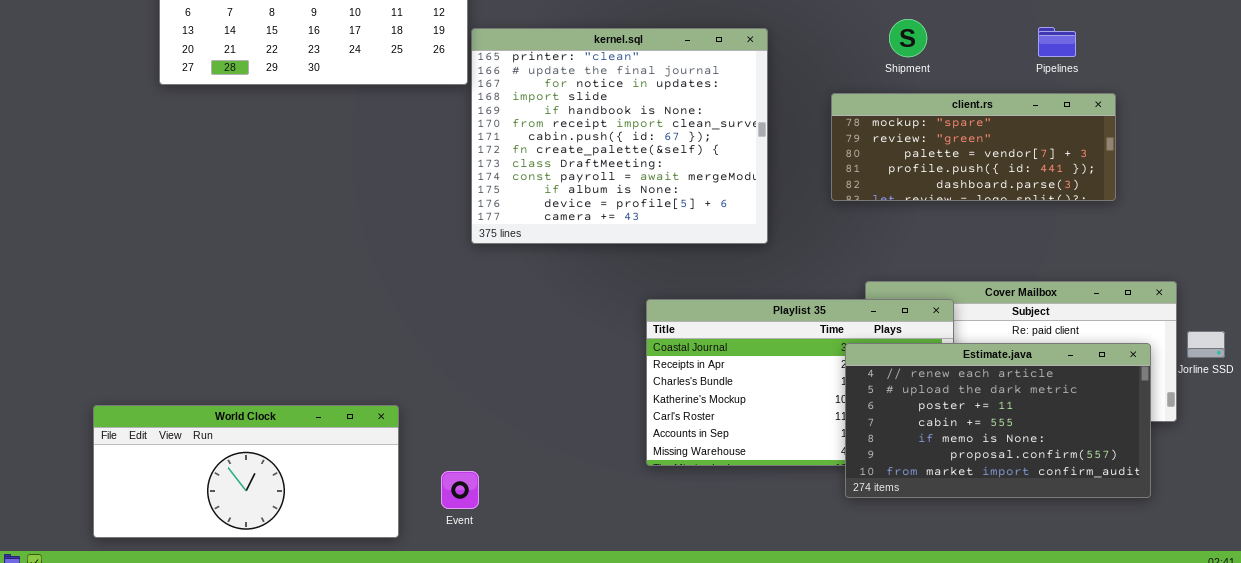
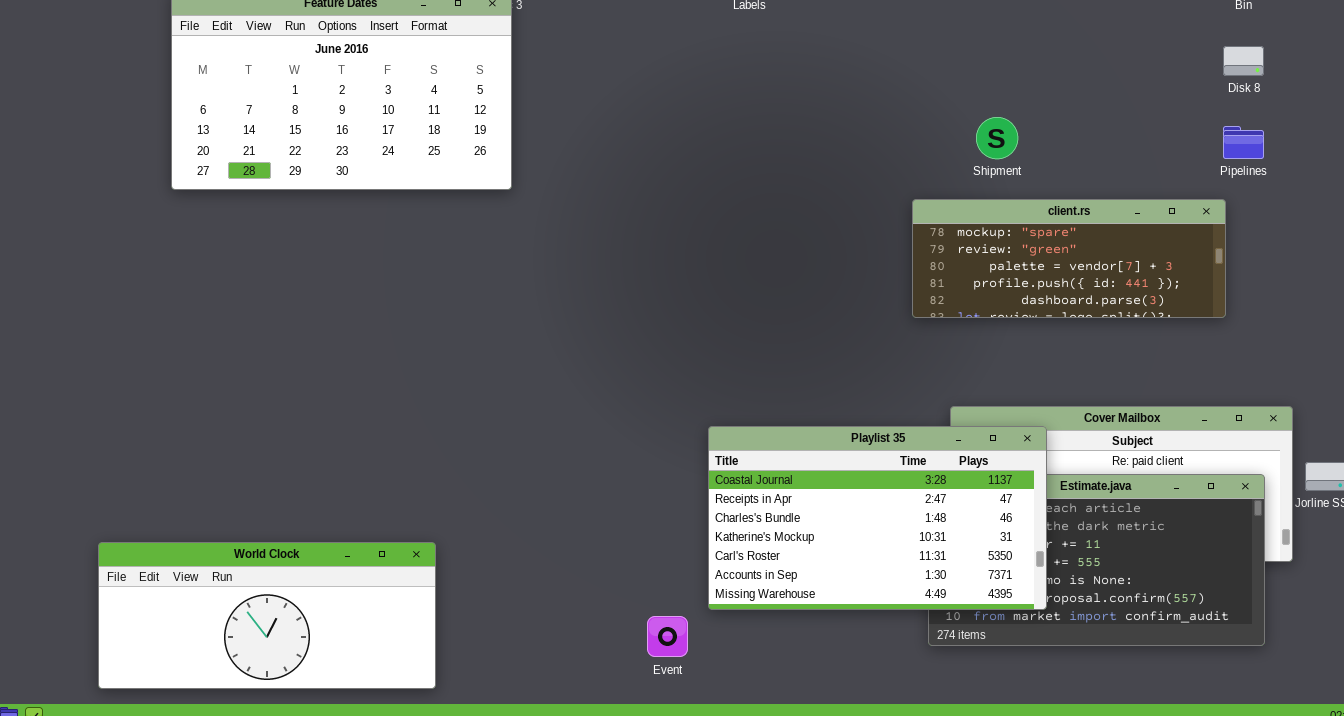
Pipelines: [1038,27,1076,57] -> [1223,126,1264,159], moved
kernel.sql: [471,28,768,244] -> none, closed
Playlist 35: [646,299,954,466] -> [708,426,1047,610], raised
Event: [441,471,479,509] -> [647,616,688,657], moved

